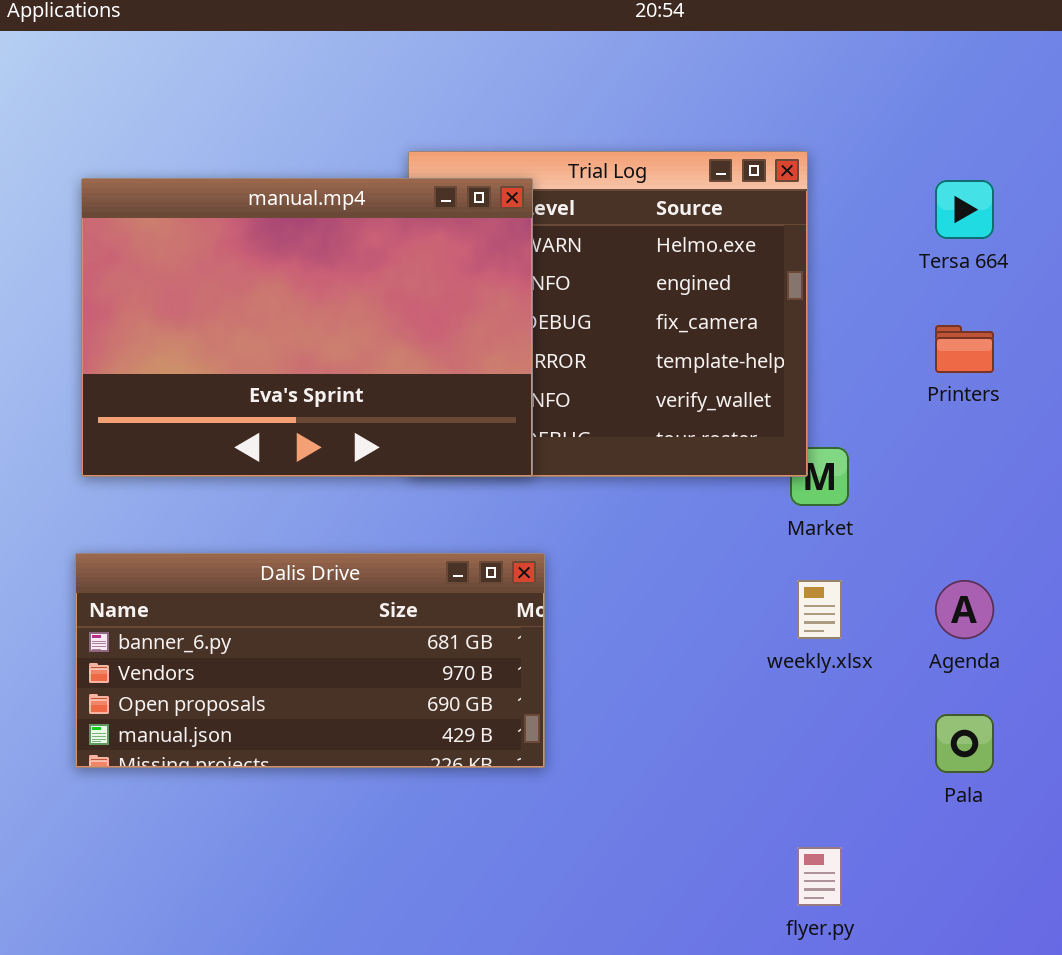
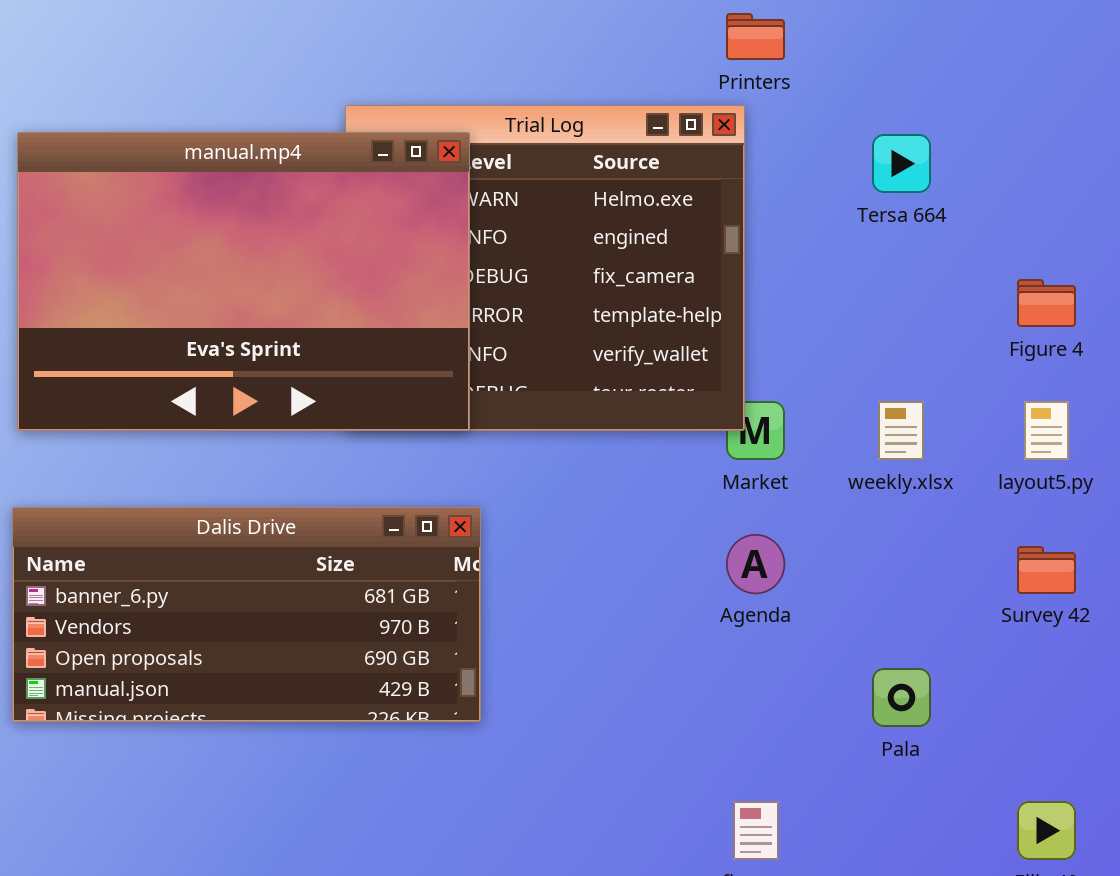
Printers: [935,325,994,373] -> [726,13,785,60], moved
weekly.xlsx: [797,580,842,639] -> [878,401,924,460], moved
Agenda: [935,580,994,639] -> [726,534,785,594], moved

